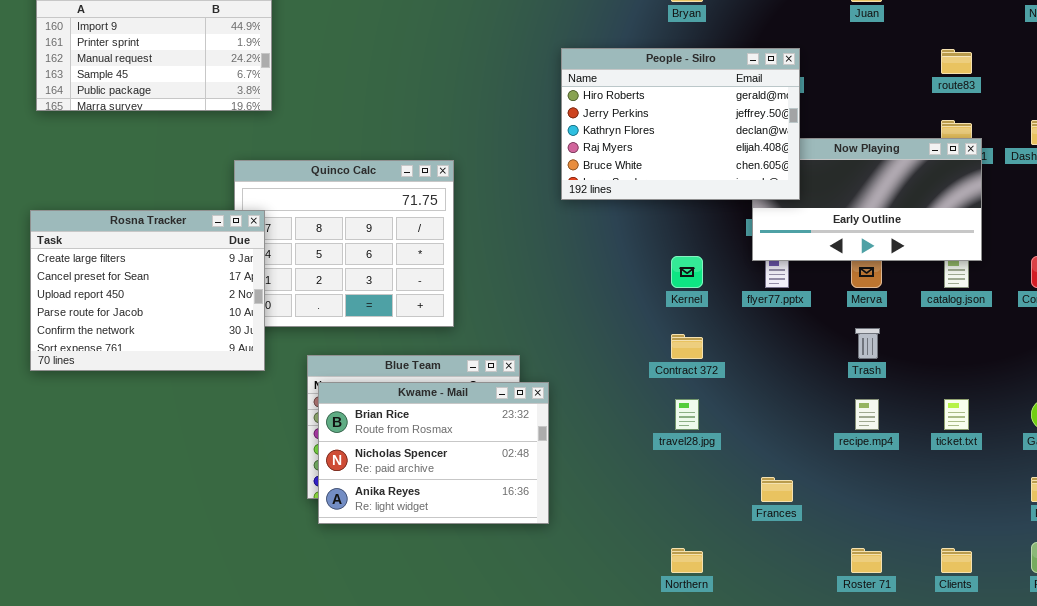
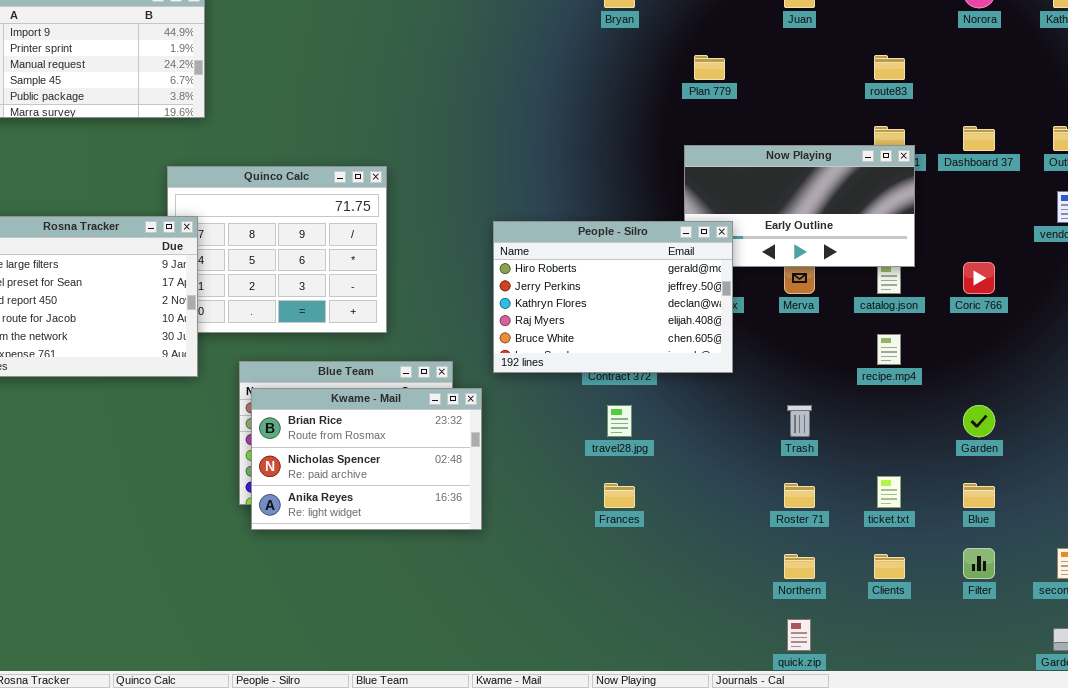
People - Silro: [561,48,800,200] -> [493,221,733,373], moved
Trash: [855,328,880,359] -> [787,405,812,437], moved
recipe.mp4: [855,399,879,430] -> [877,334,901,365], moved
ticket.txt: [944,399,969,430] -> [877,476,901,508], moved
Frances: [761,477,793,502] -> [604,483,635,508], moved
Northern: [671,548,703,573] -> [784,554,815,579], moved
Roster 71: [851,548,882,573] -> [784,483,815,508], moved

